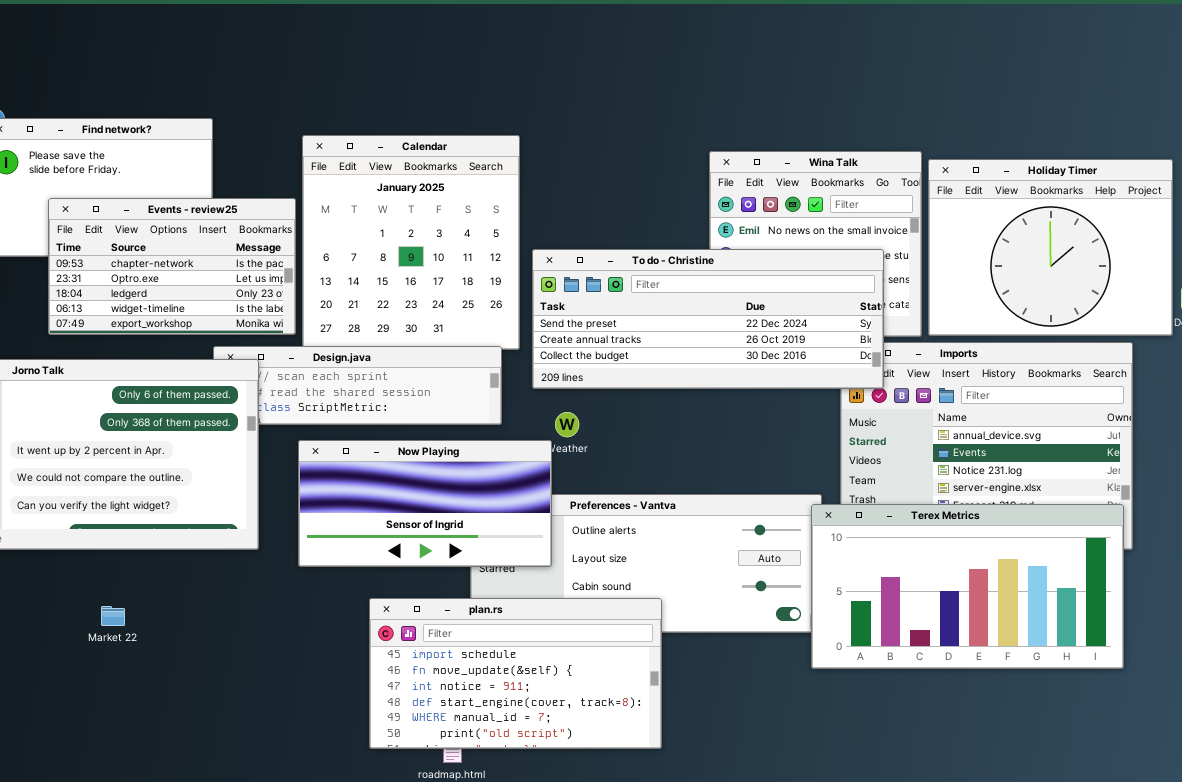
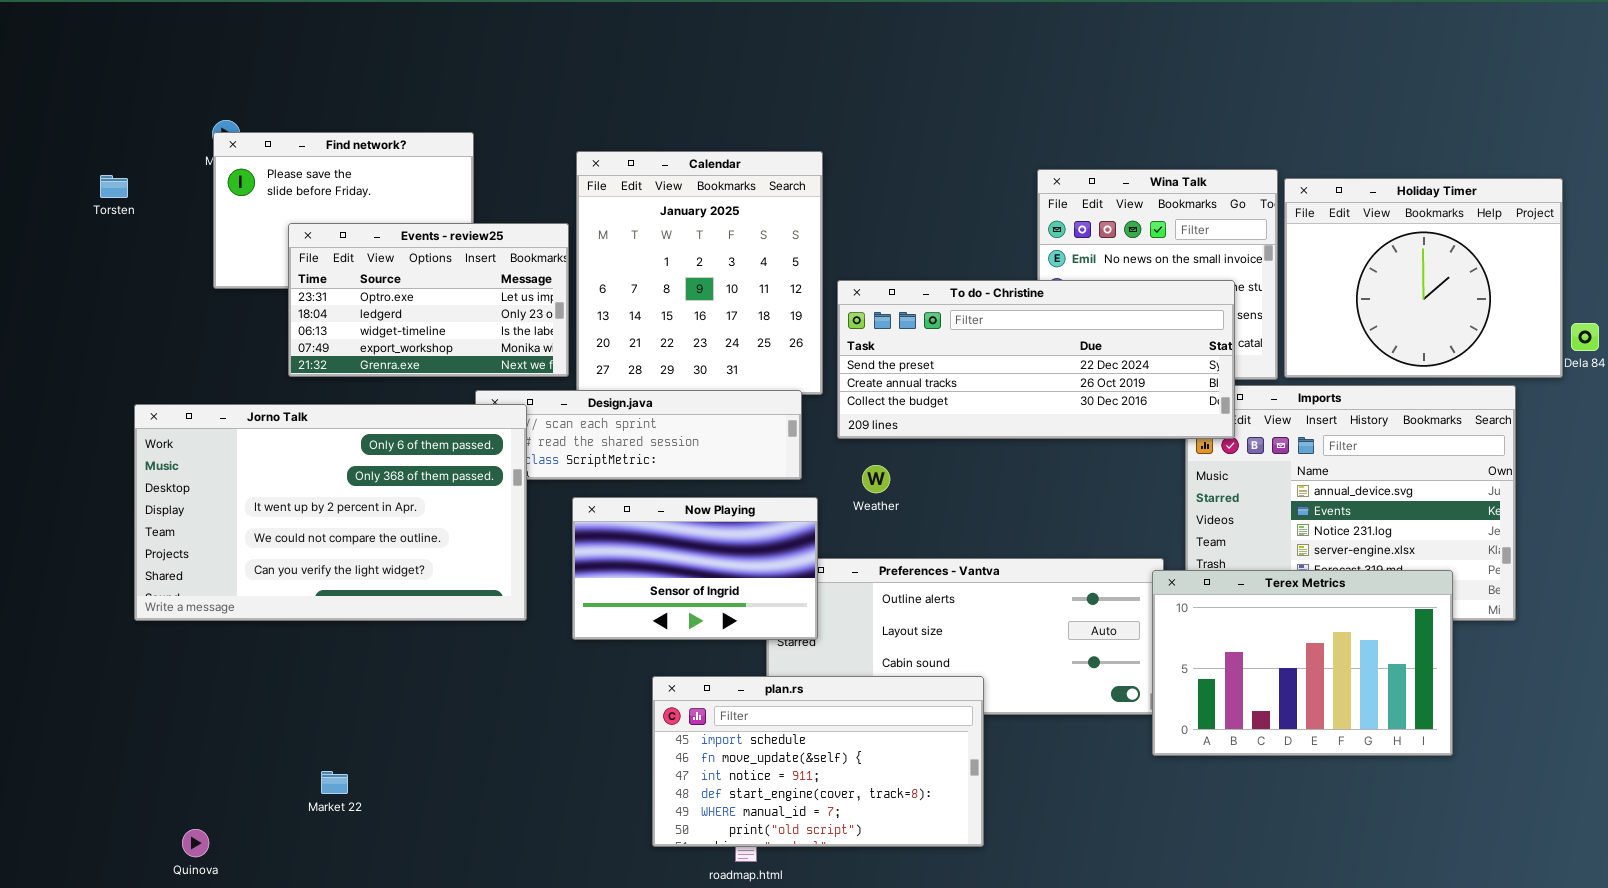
Events - review25: [48,198,296,335] -> [288,223,569,377], scrolled down 1 row
Now Playing: [298,440,552,567] -> [572,497,818,640], resized
Terex Metrics: [811,504,1124,669] -> [1152,570,1453,756], resized
Market 22: [101,606,125,626] -> [321,771,348,794], moved

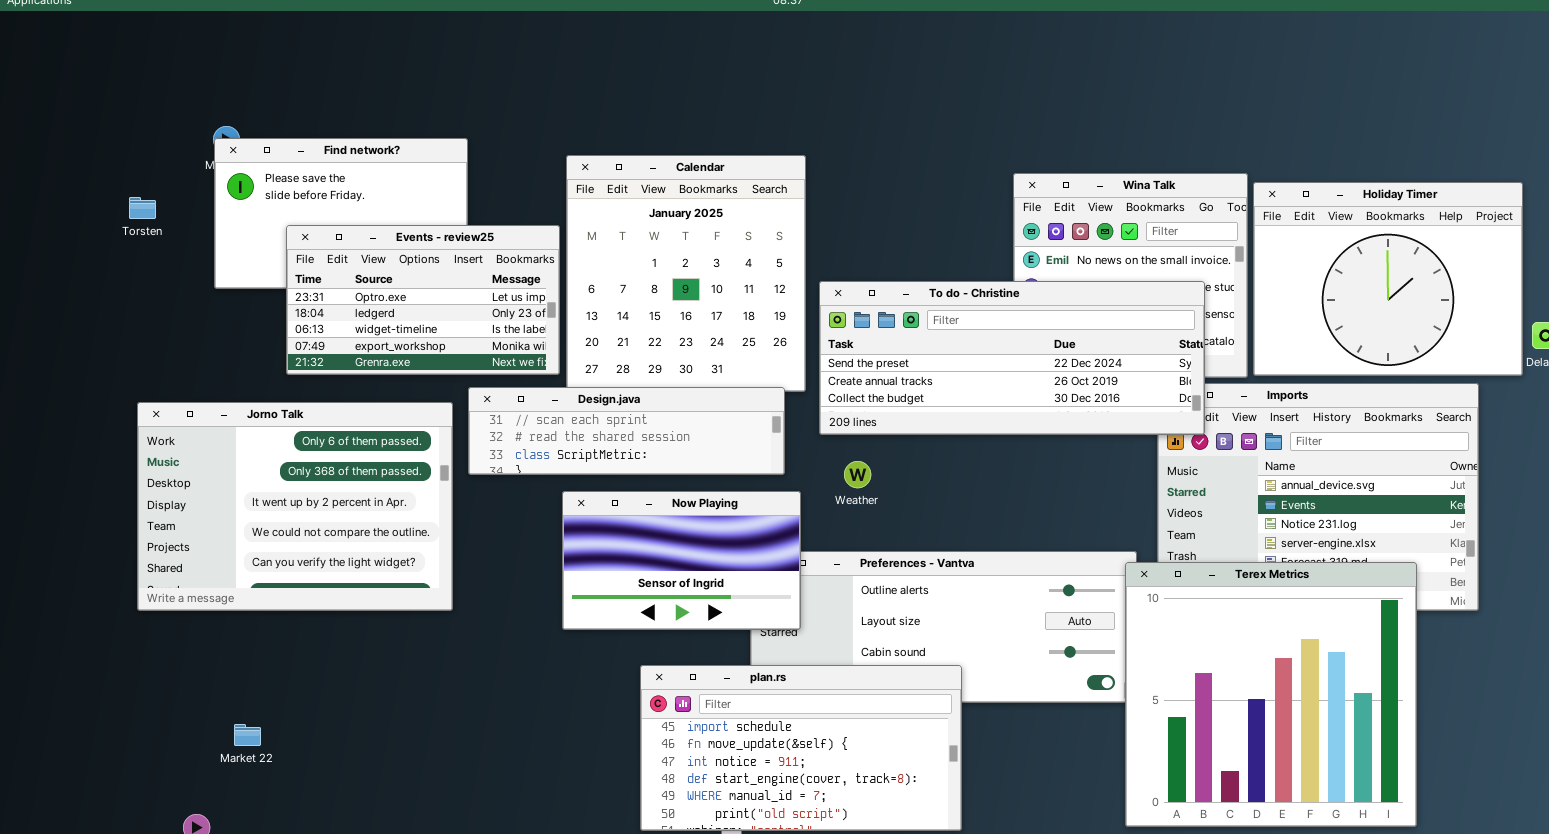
Torsten: [100,175,128,198] -> [129,197,156,219], moved
Jorno Talk: [134,404,527,621] -> [137,402,453,611], resized
Terex Metrics: [1152,570,1453,756] -> [1125,562,1417,827], resized
Market 22: [321,771,348,794] -> [234,724,261,746], moved

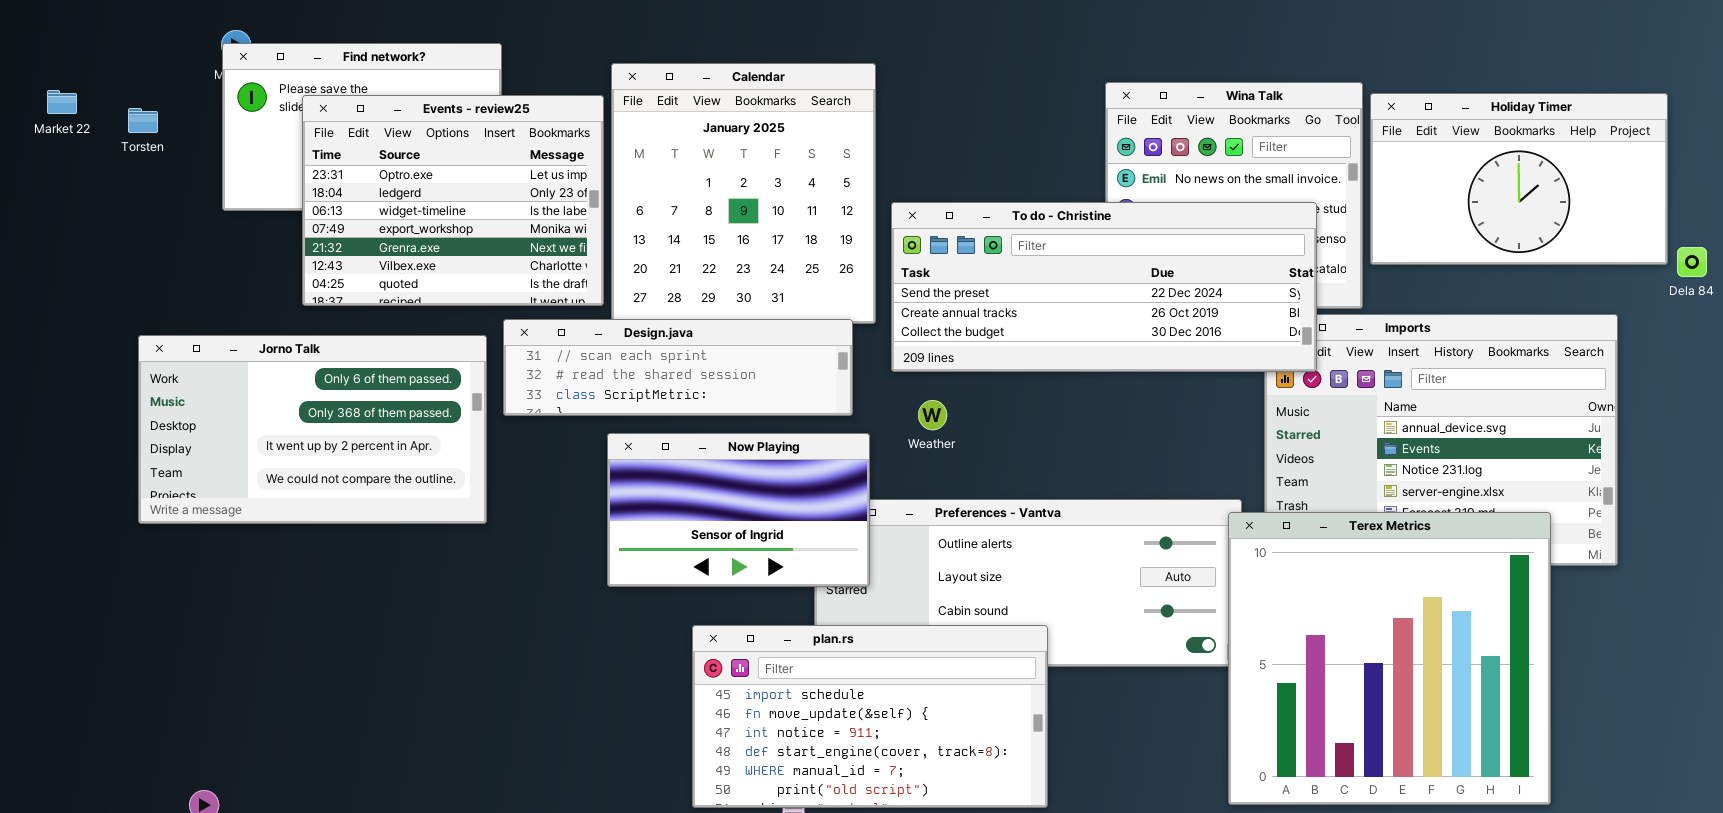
Holiday Timer: [1253,182,1523,376] -> [1370,93,1668,265], resized
Events - review25: [286,225,560,375] -> [302,95,604,306], resized
Jorno Talk: [137,402,453,611] -> [138,335,487,524], resized
Market 22: [234,724,261,746] -> [47,90,77,114], moved

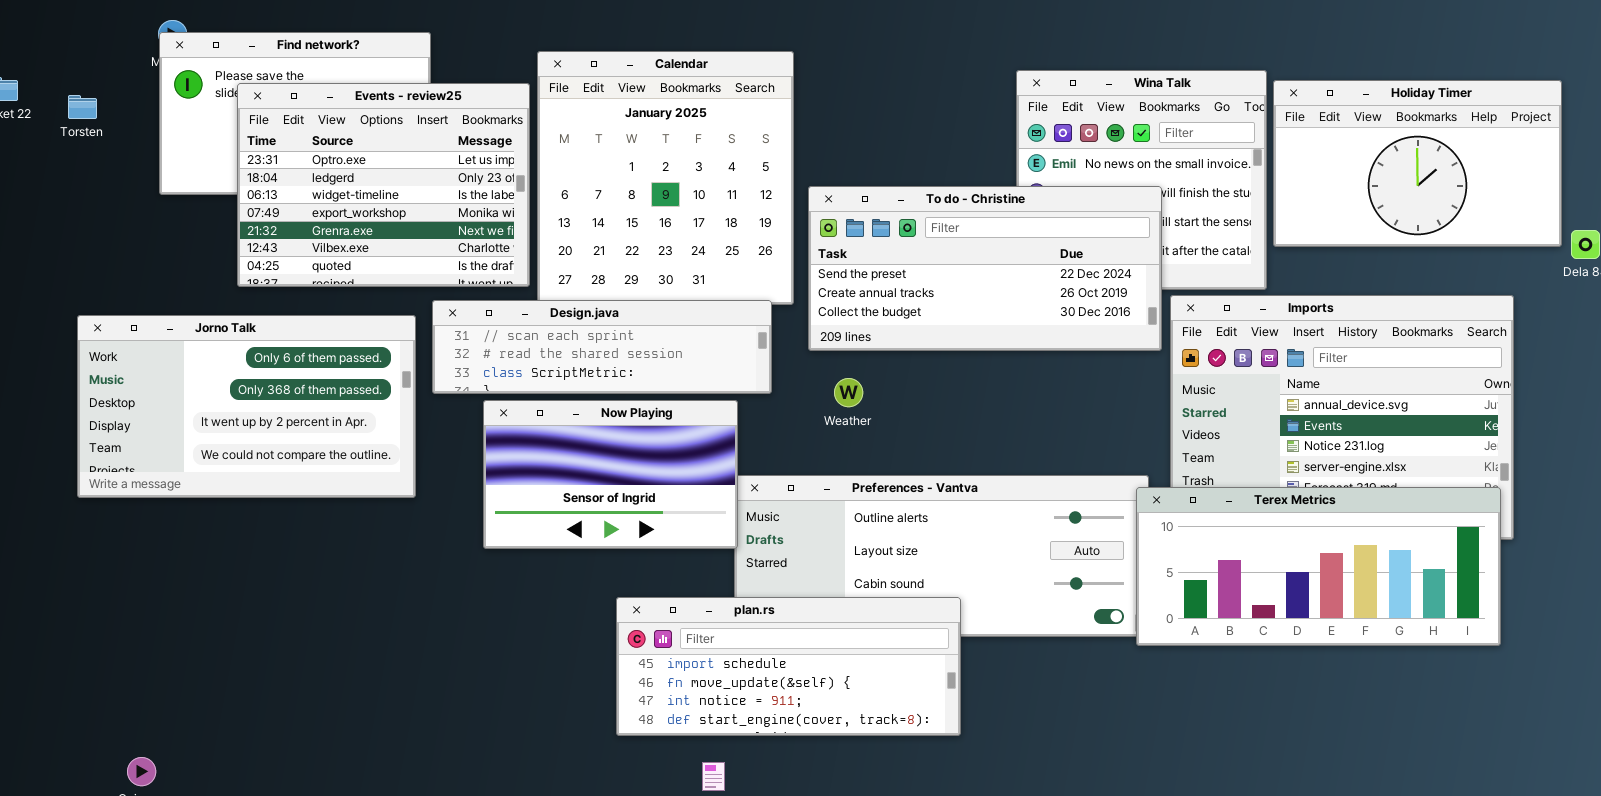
To do - Christine: [891,202,1317,372] -> [808,186,1162,351], resized
Now Playing: [607,433,870,587] -> [483,400,738,549], moved
Terex Metrics: [1228,512,1551,805] -> [1136,487,1501,646], resized
plan.rs: [692,625,1048,808] -> [616,597,961,736], resized

